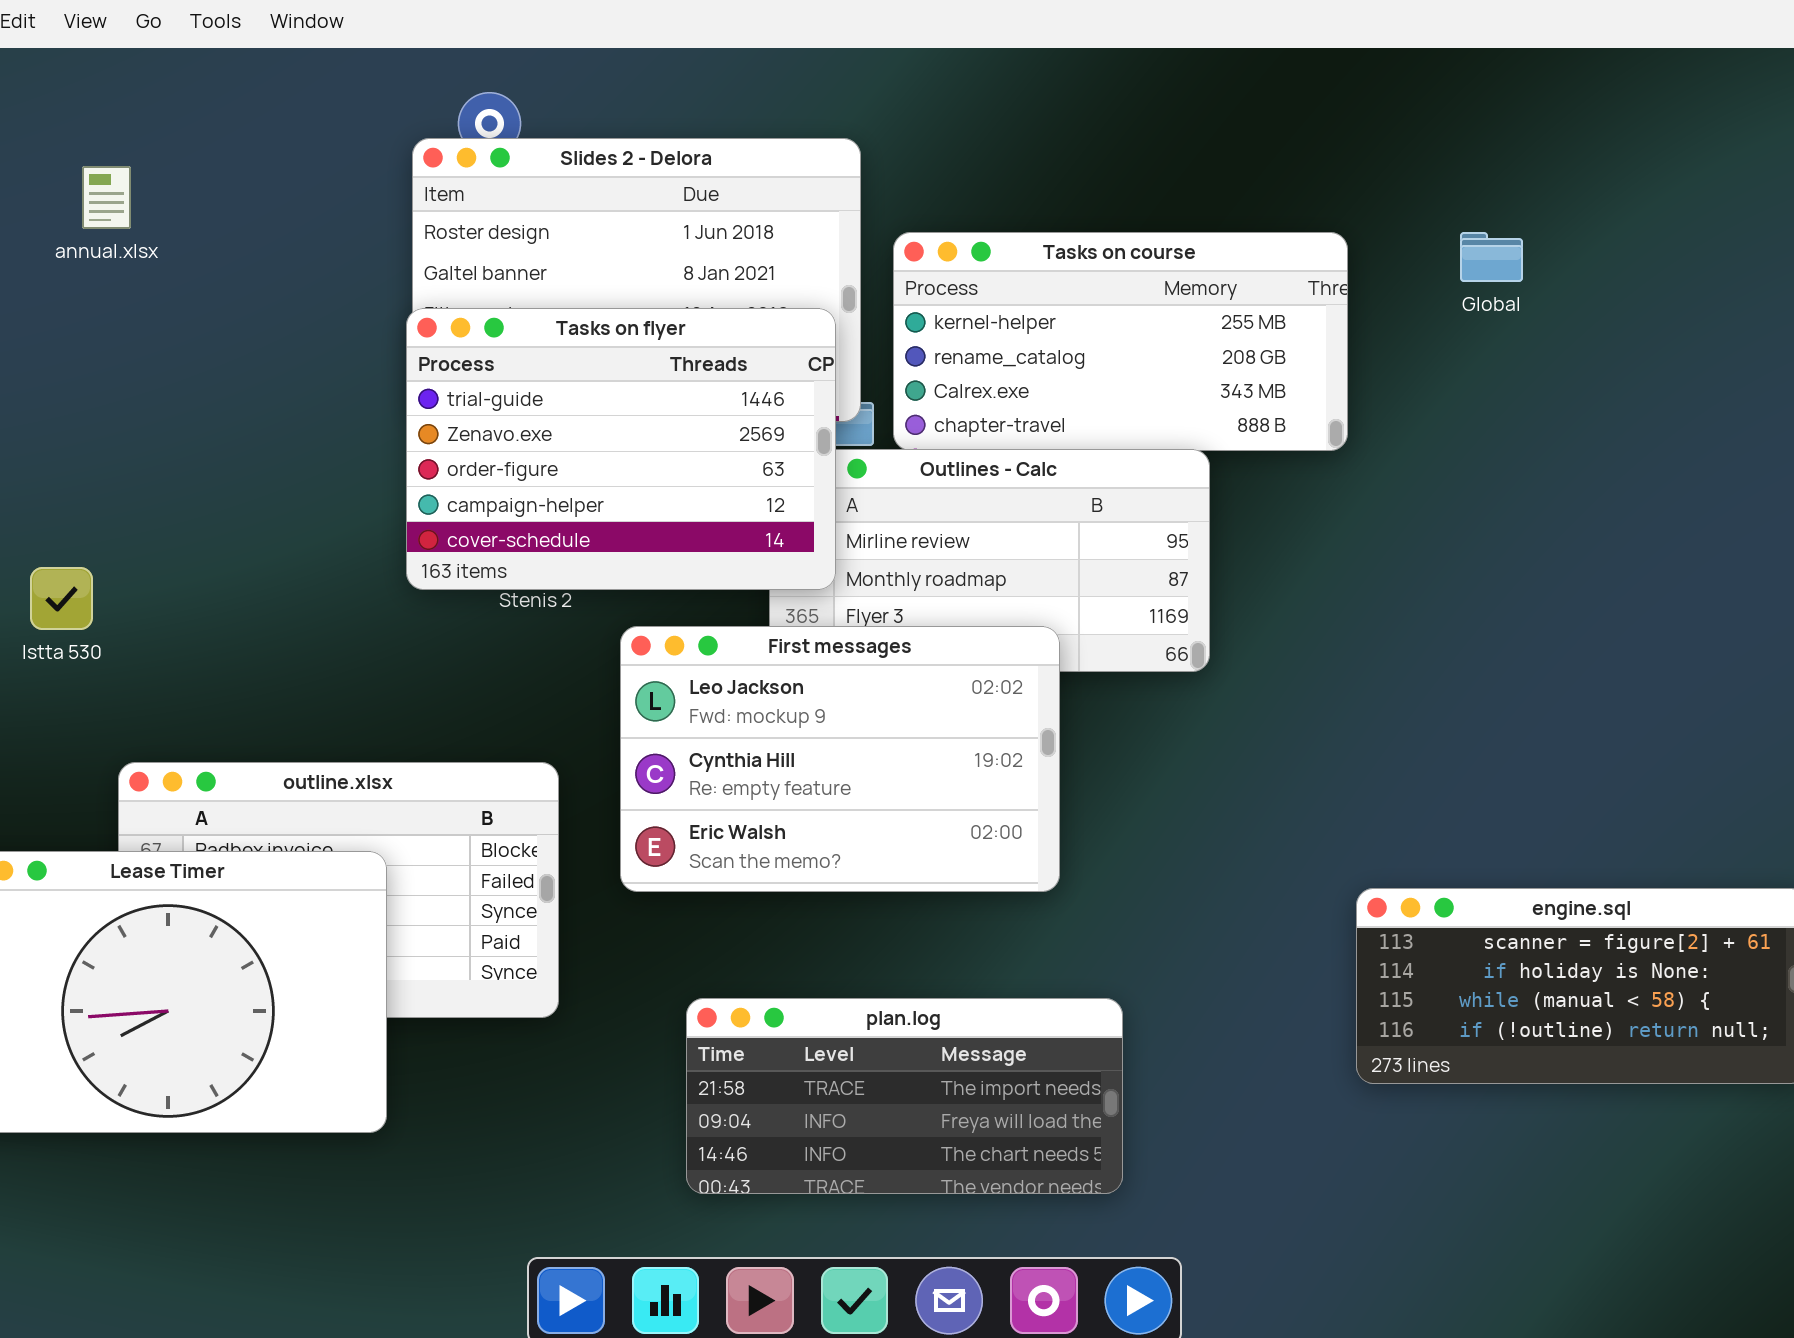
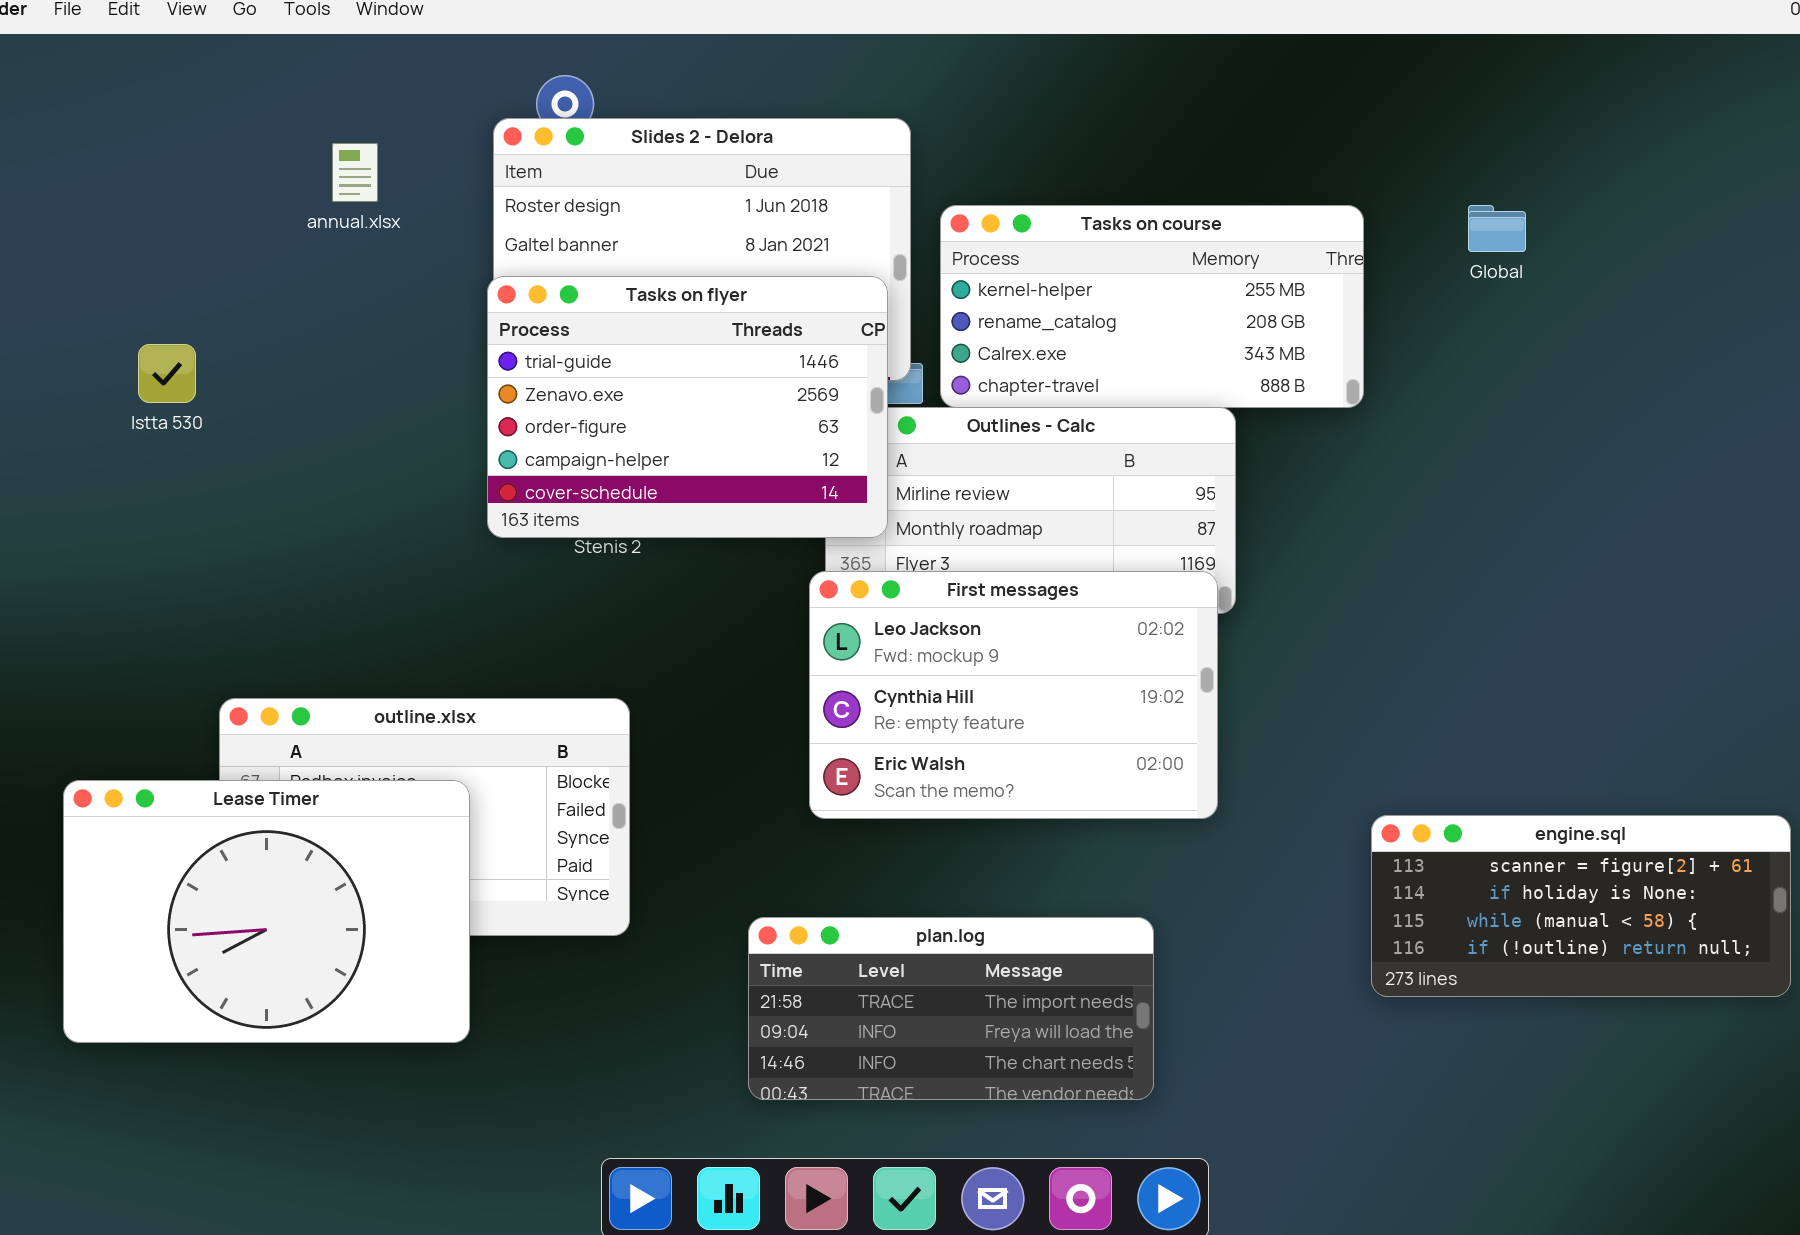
annual.xlsx: [82,166,131,229] -> [332,143,378,202], moved
Istta 530: [30,567,93,630] -> [138,344,196,403], moved
First messages: [620,626,1060,892] -> [809,571,1218,819], moved

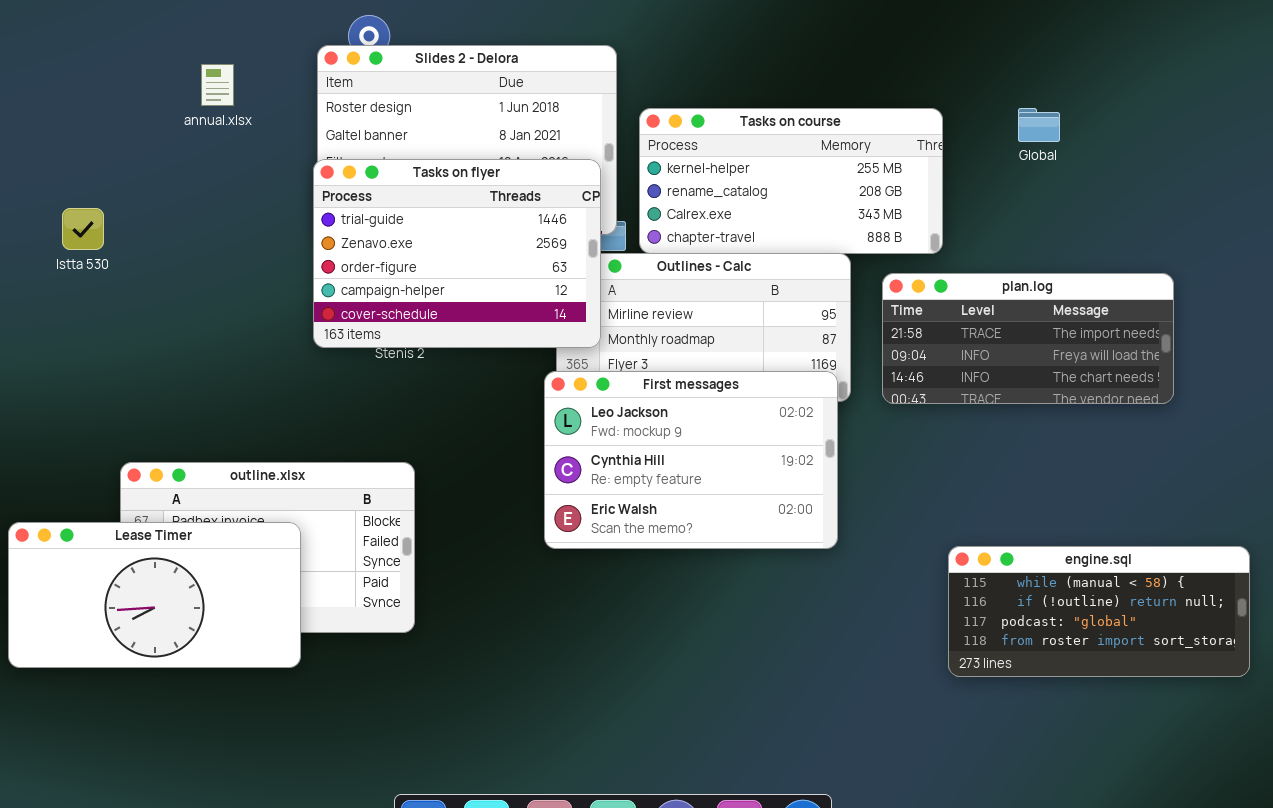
Lease Timer: [63,780,470,1043] -> [8,522,301,668], resized
engine.sql: [1371,815,1791,997] -> [948,546,1250,677], scrolled down 2 rows
plan.log: [748,917,1154,1100] -> [882,273,1174,404], moved

